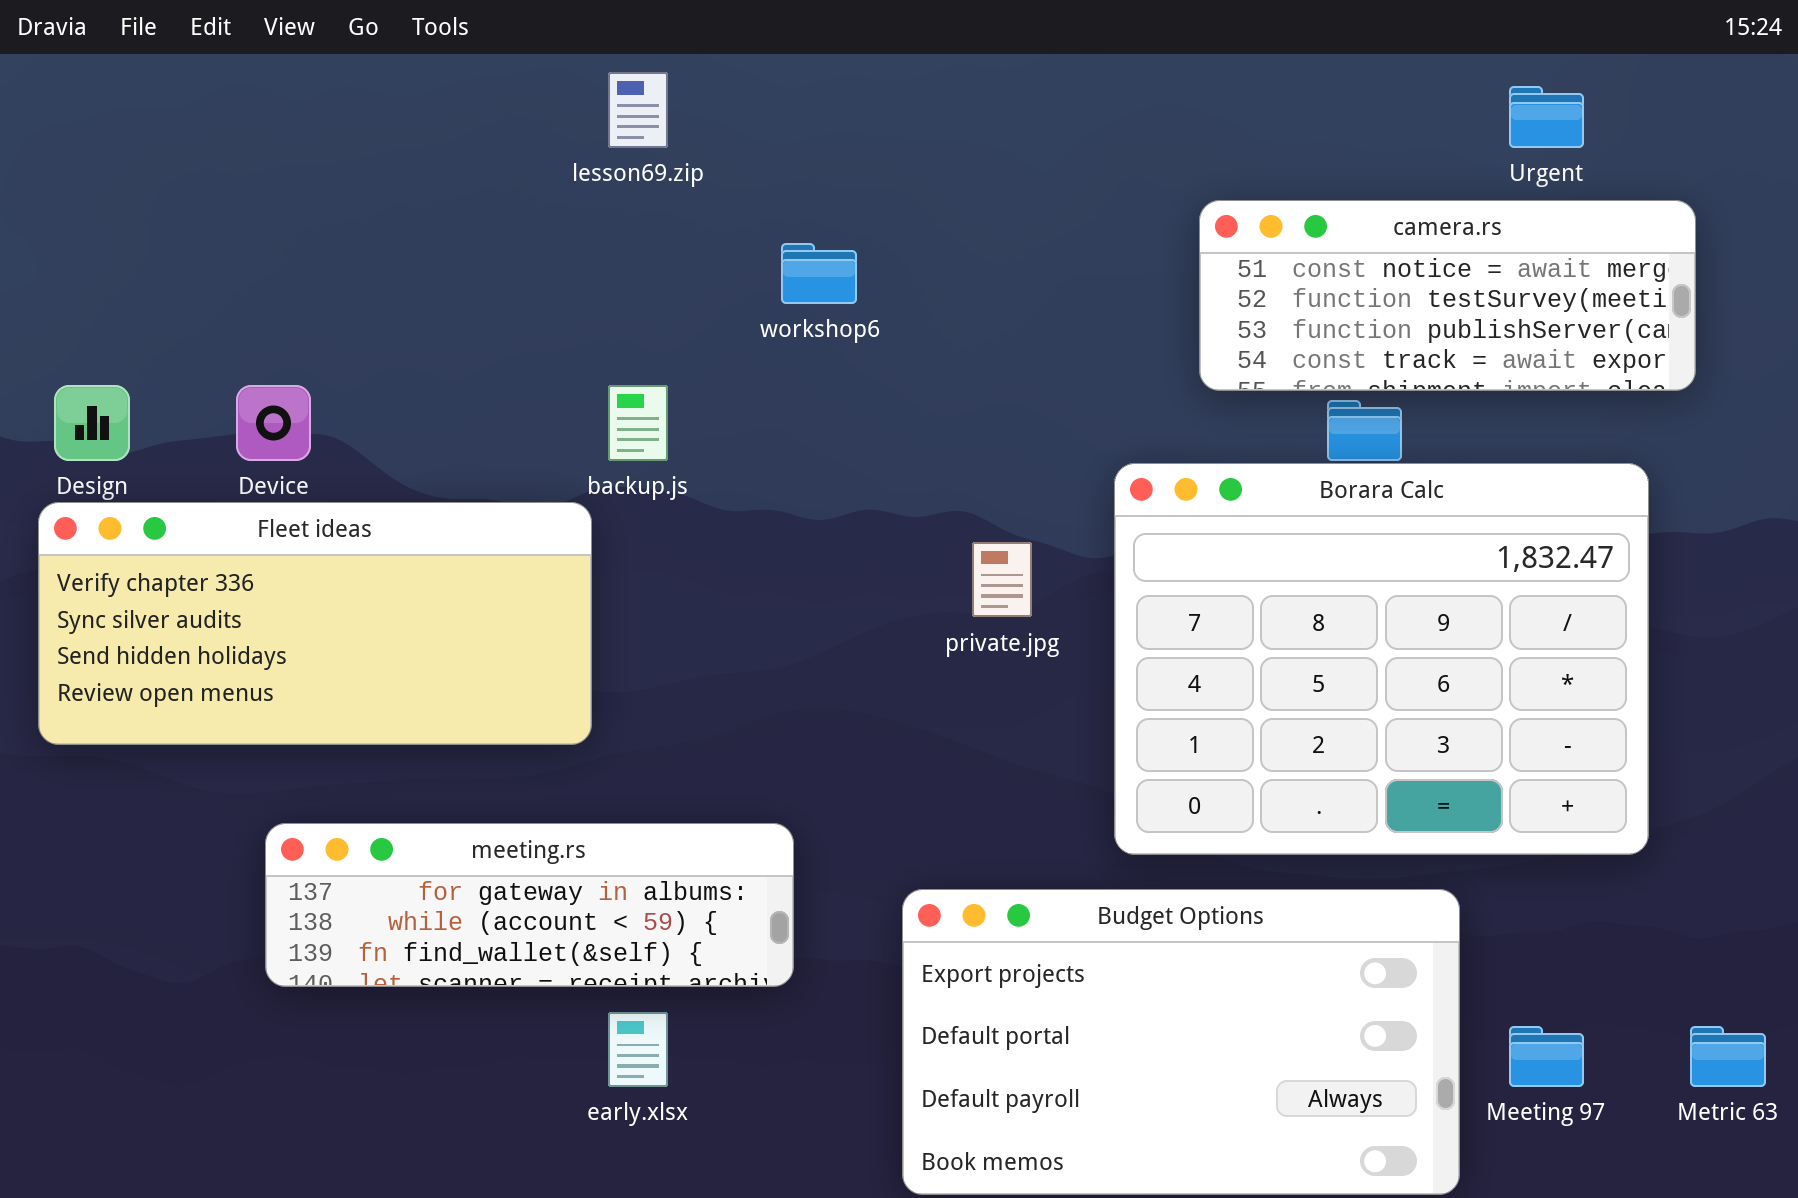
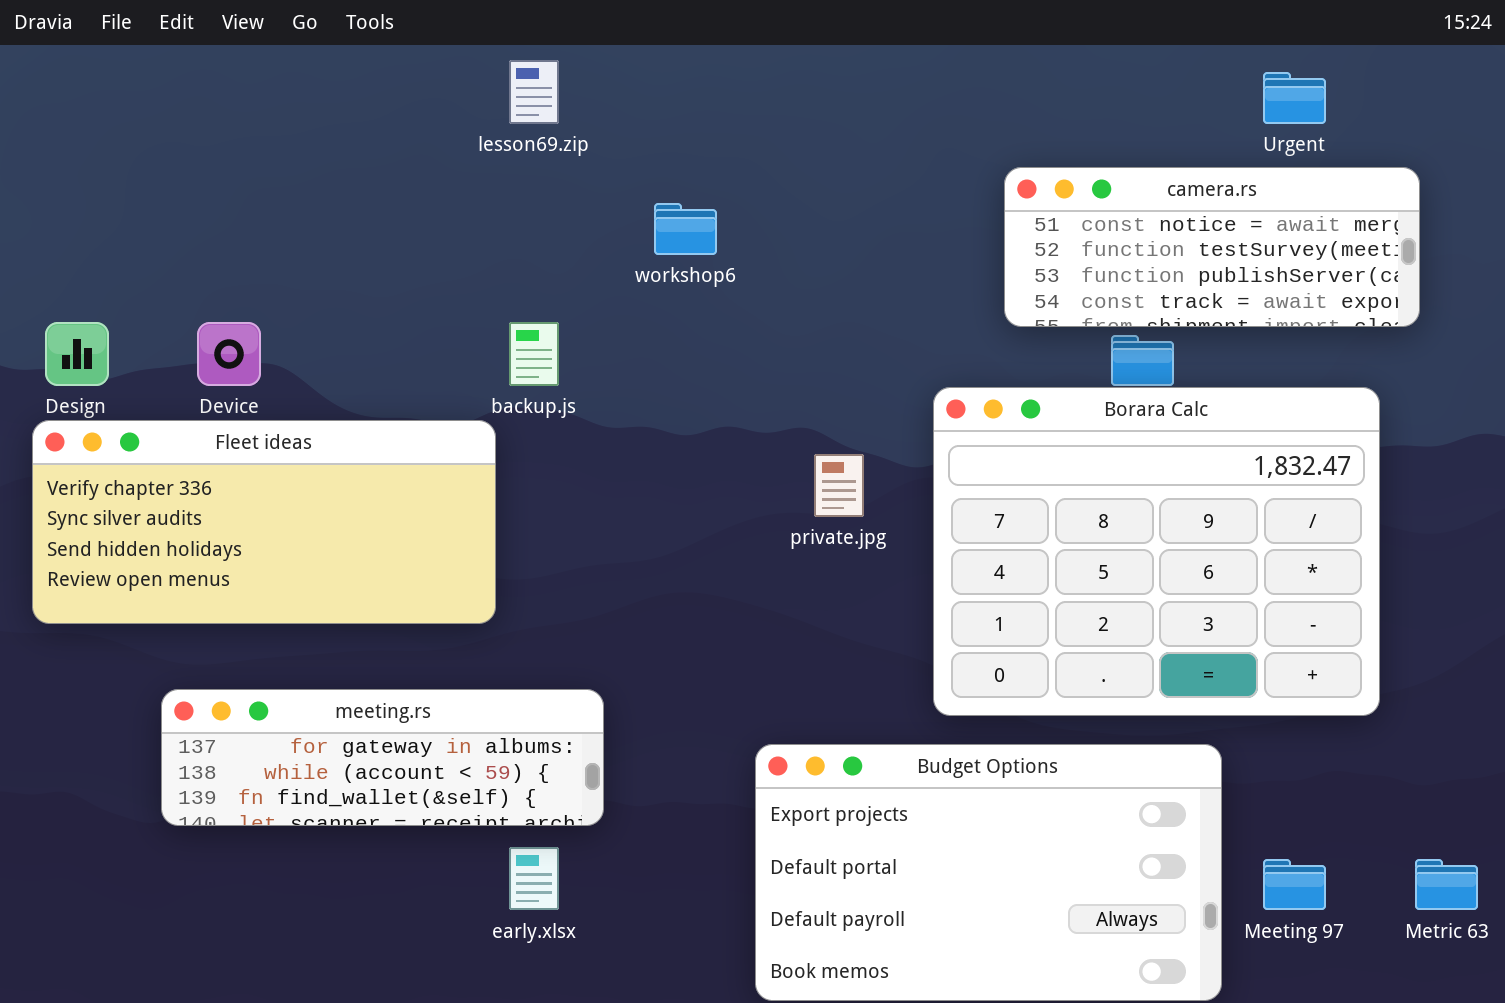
meeting.rs: [265,823,794,987] -> [161,689,604,826], moved

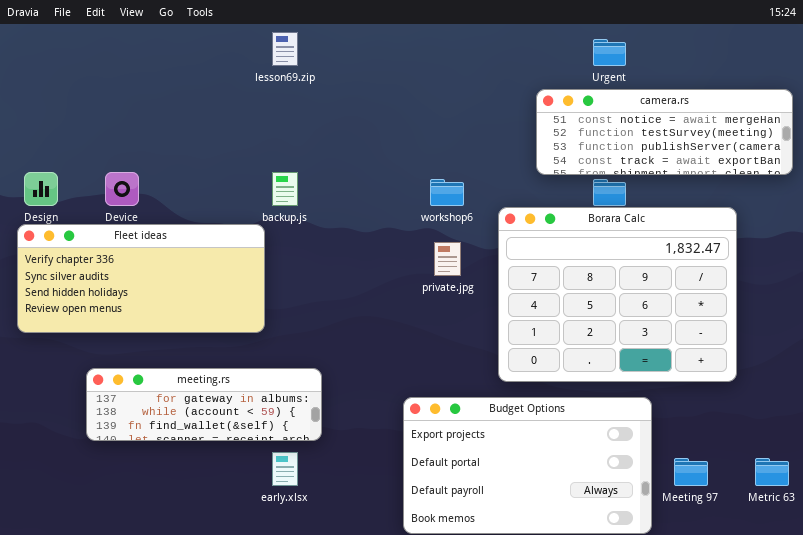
Urgent: [1263,72,1326,124] -> [593,39,626,66], moved
camera.rs: [1004,167,1420,327] -> [536,89,793,175], resized
workshop6: [654,203,717,255] -> [430,179,464,206], moved

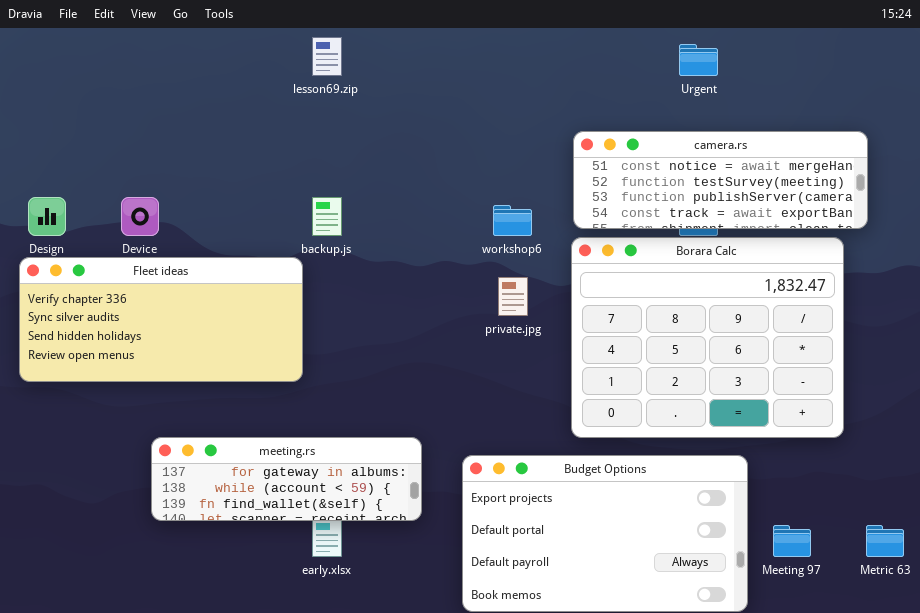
camera.rs: [536,89,793,175] -> [573,131,868,229], moved
meeting.rs: [86,368,322,441] -> [151,437,422,521], moved

